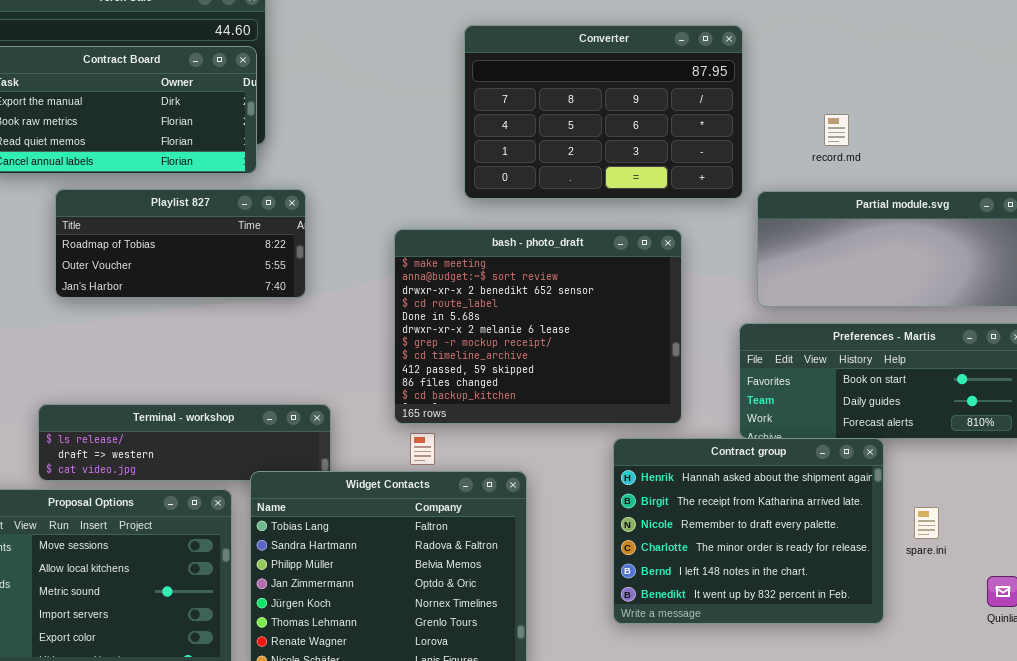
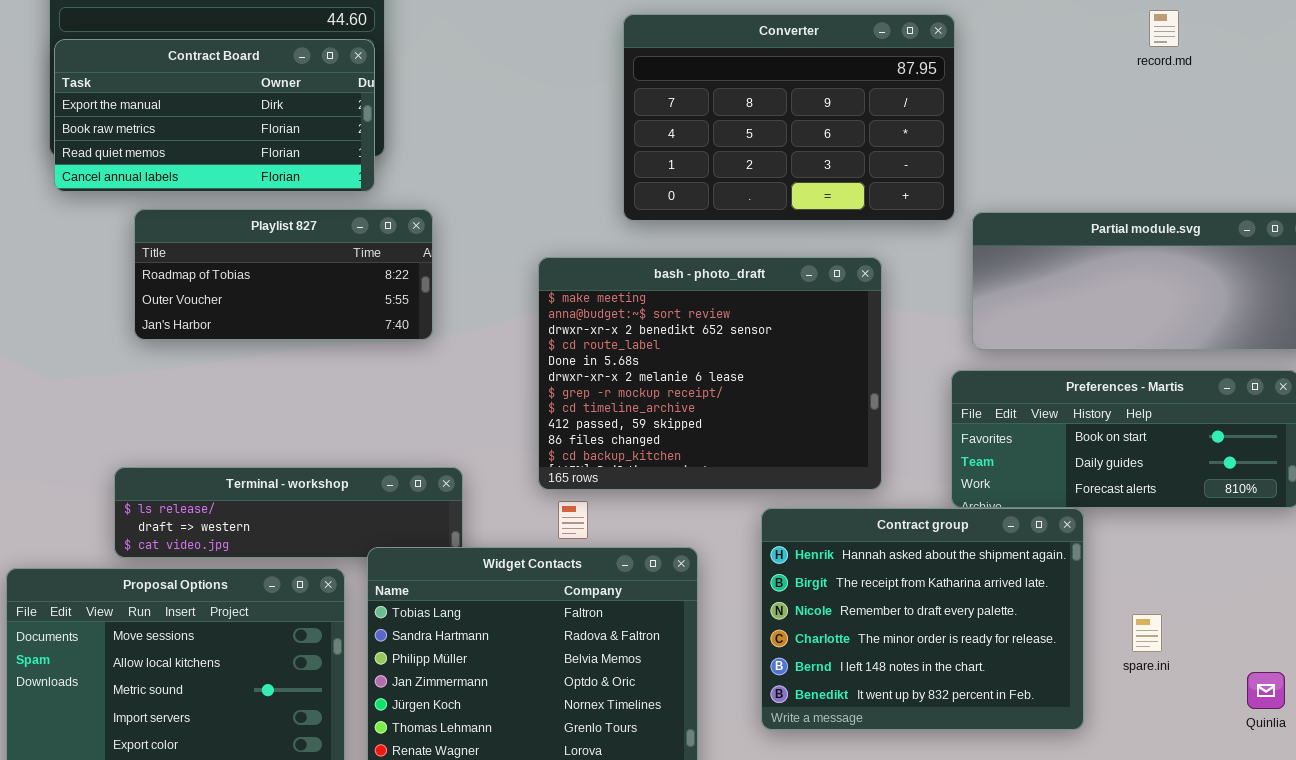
record.md: [824,114,849,146] -> [1149,10,1179,47], moved
Contract group: [613,438,884,624] -> [761,508,1084,730], moved
spare.ini: [914,507,939,539] -> [1132,614,1162,652], moved

